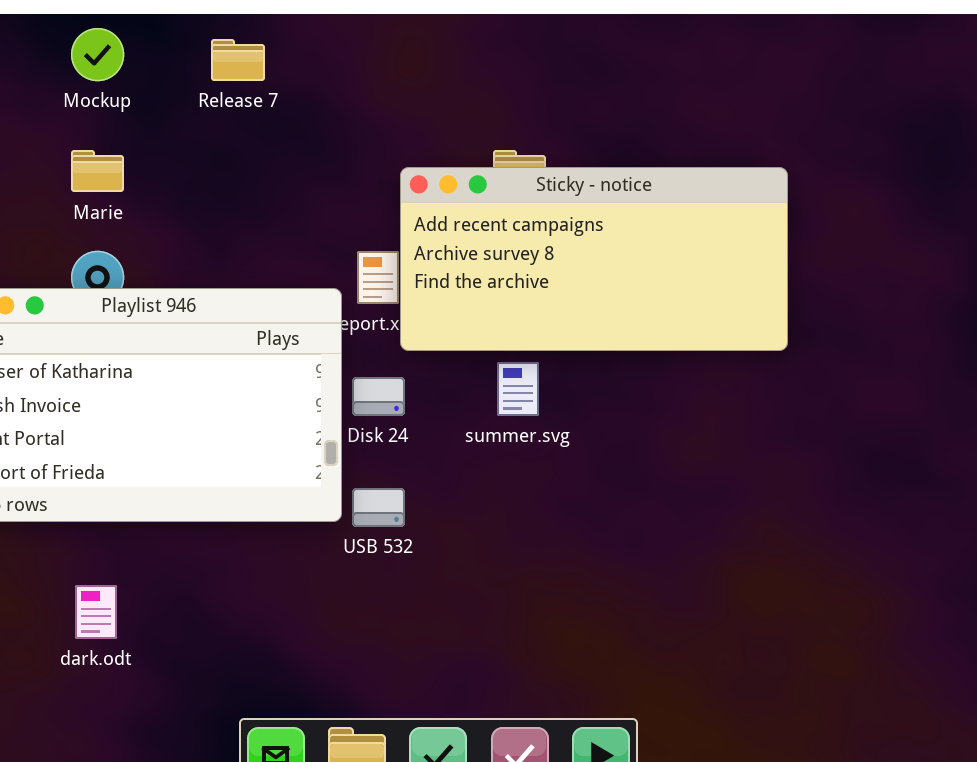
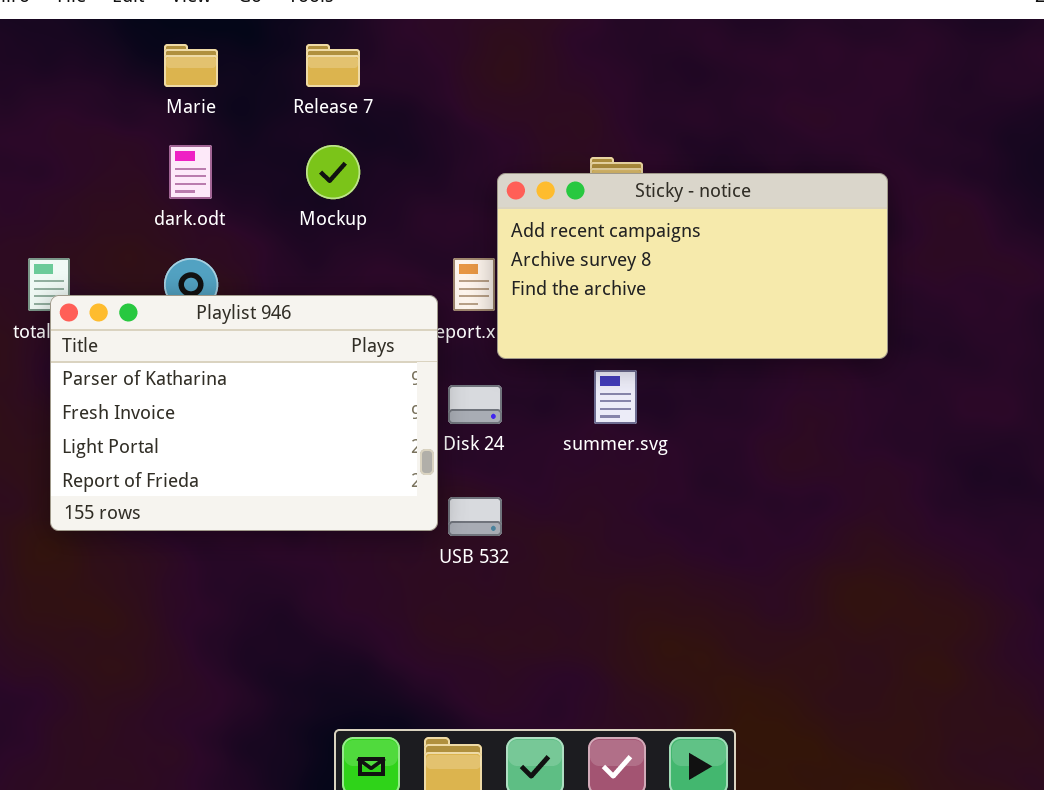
Mockup: [71,28,124,81] -> [306,145,360,199], moved
Marie: [71,150,124,192] -> [164,44,218,87], moved
dark.odt: [75,585,117,639] -> [169,145,212,199], moved

